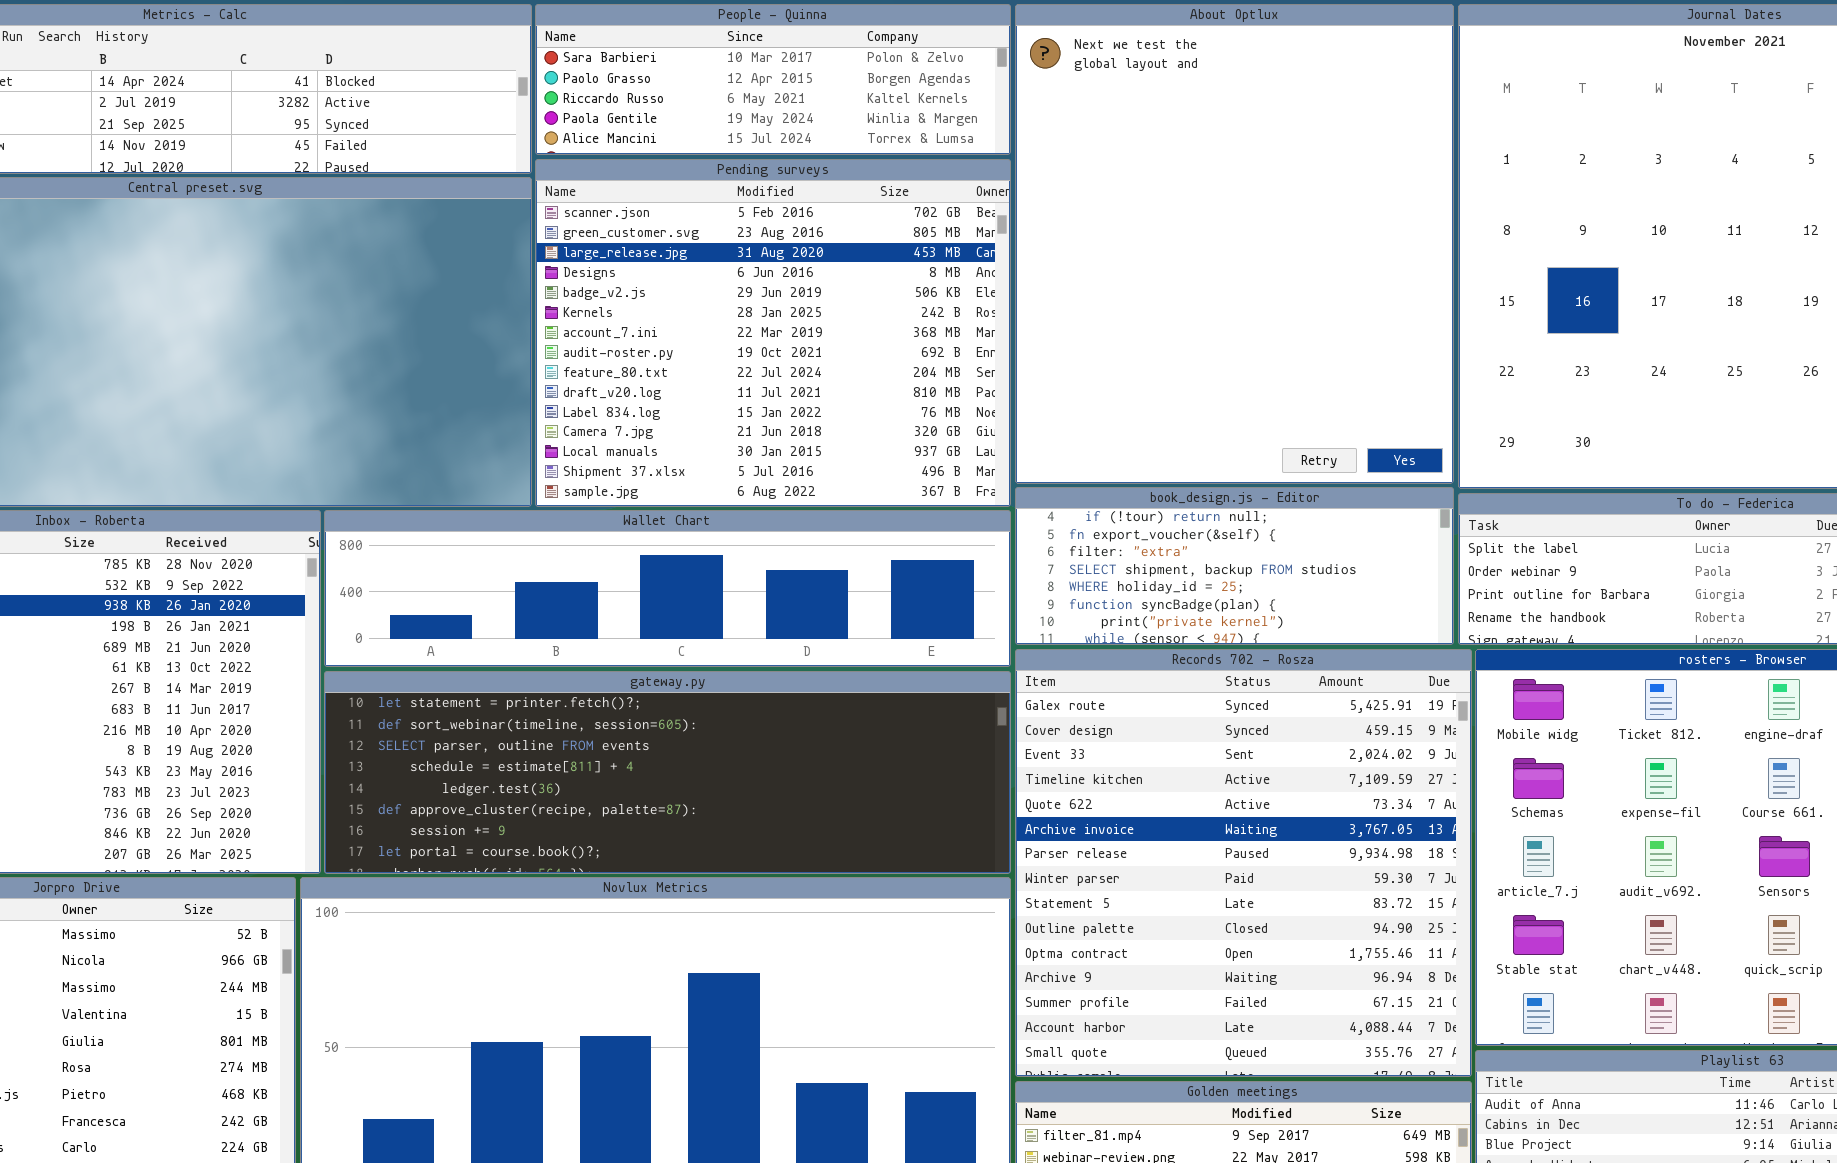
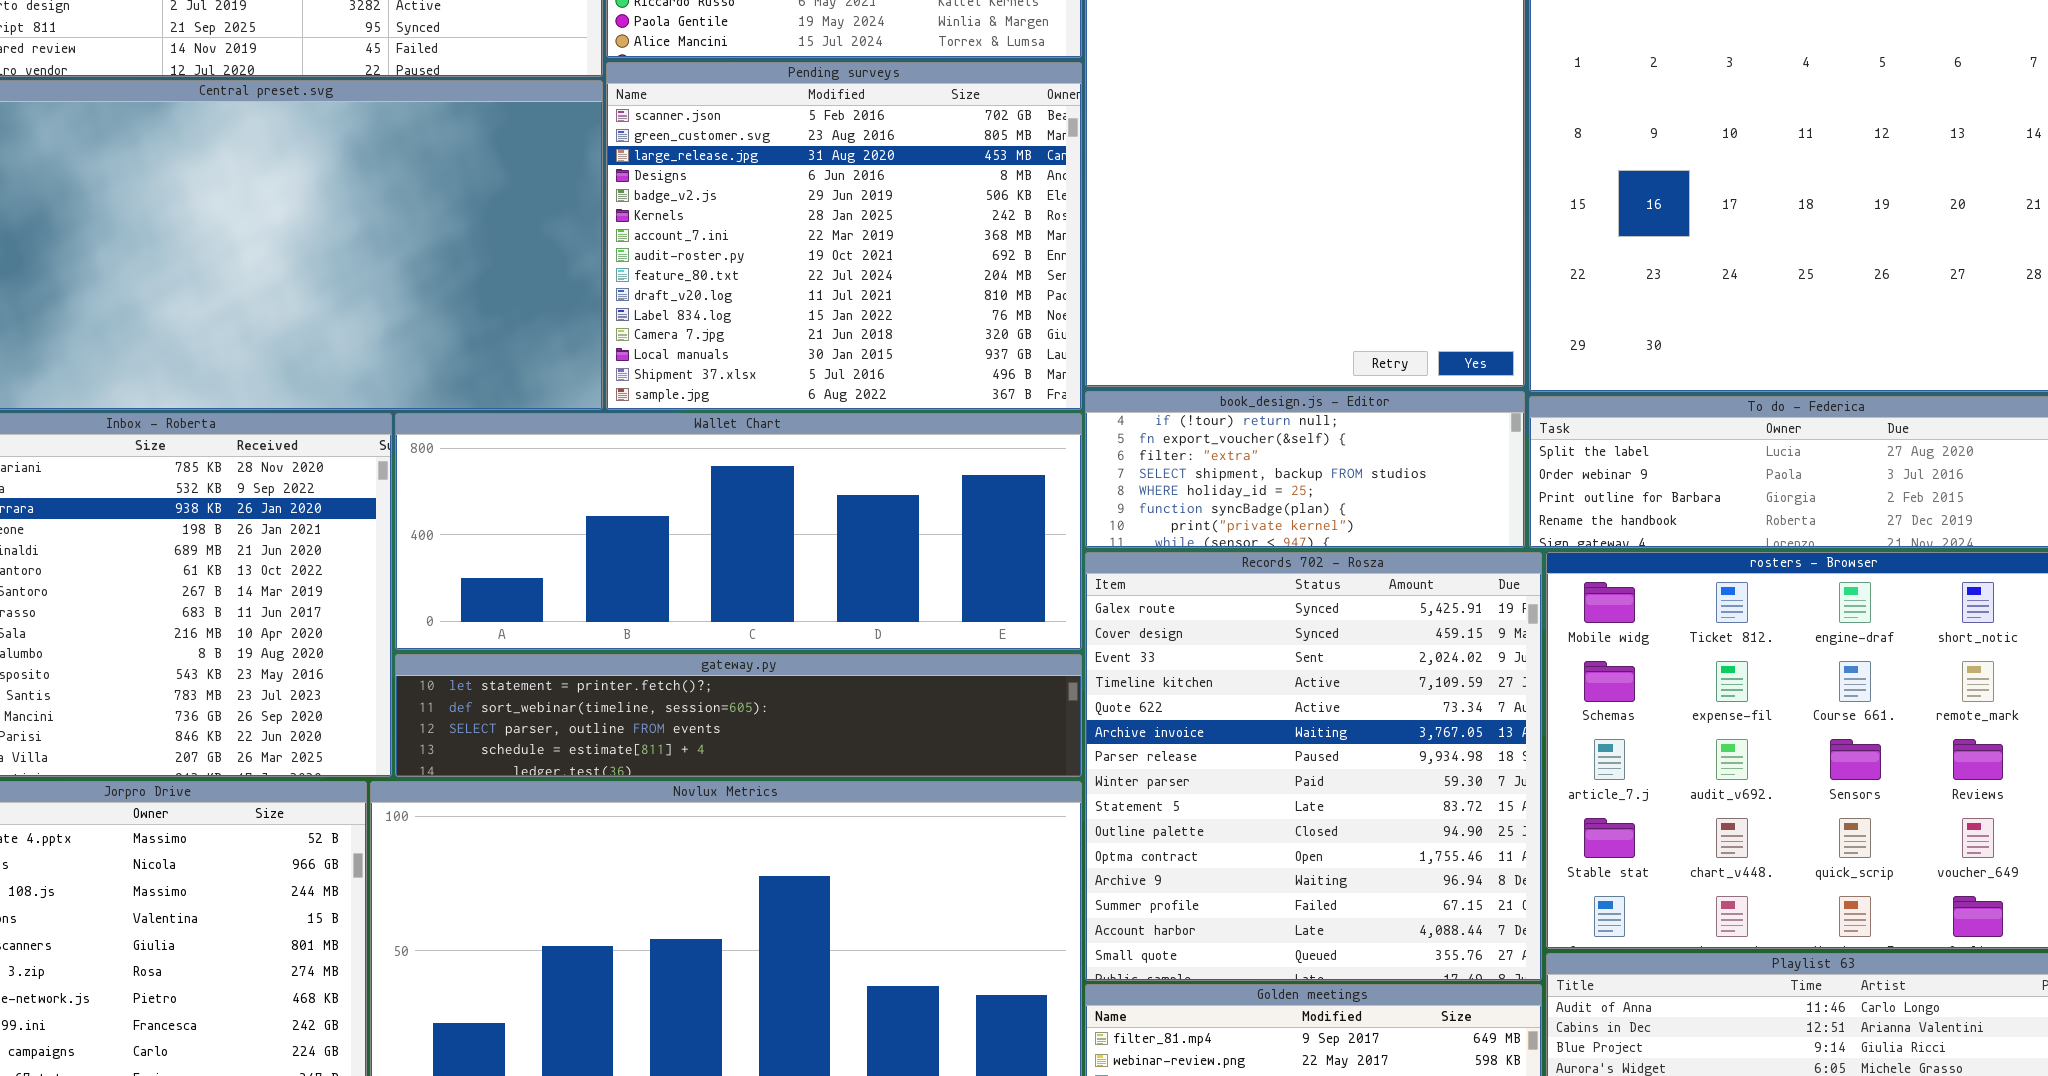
Wallet Chart: [324,510,1011,667] -> [395,413,1082,650], resized
gateway.py: [324,671,1011,874] -> [395,654,1082,777], resized

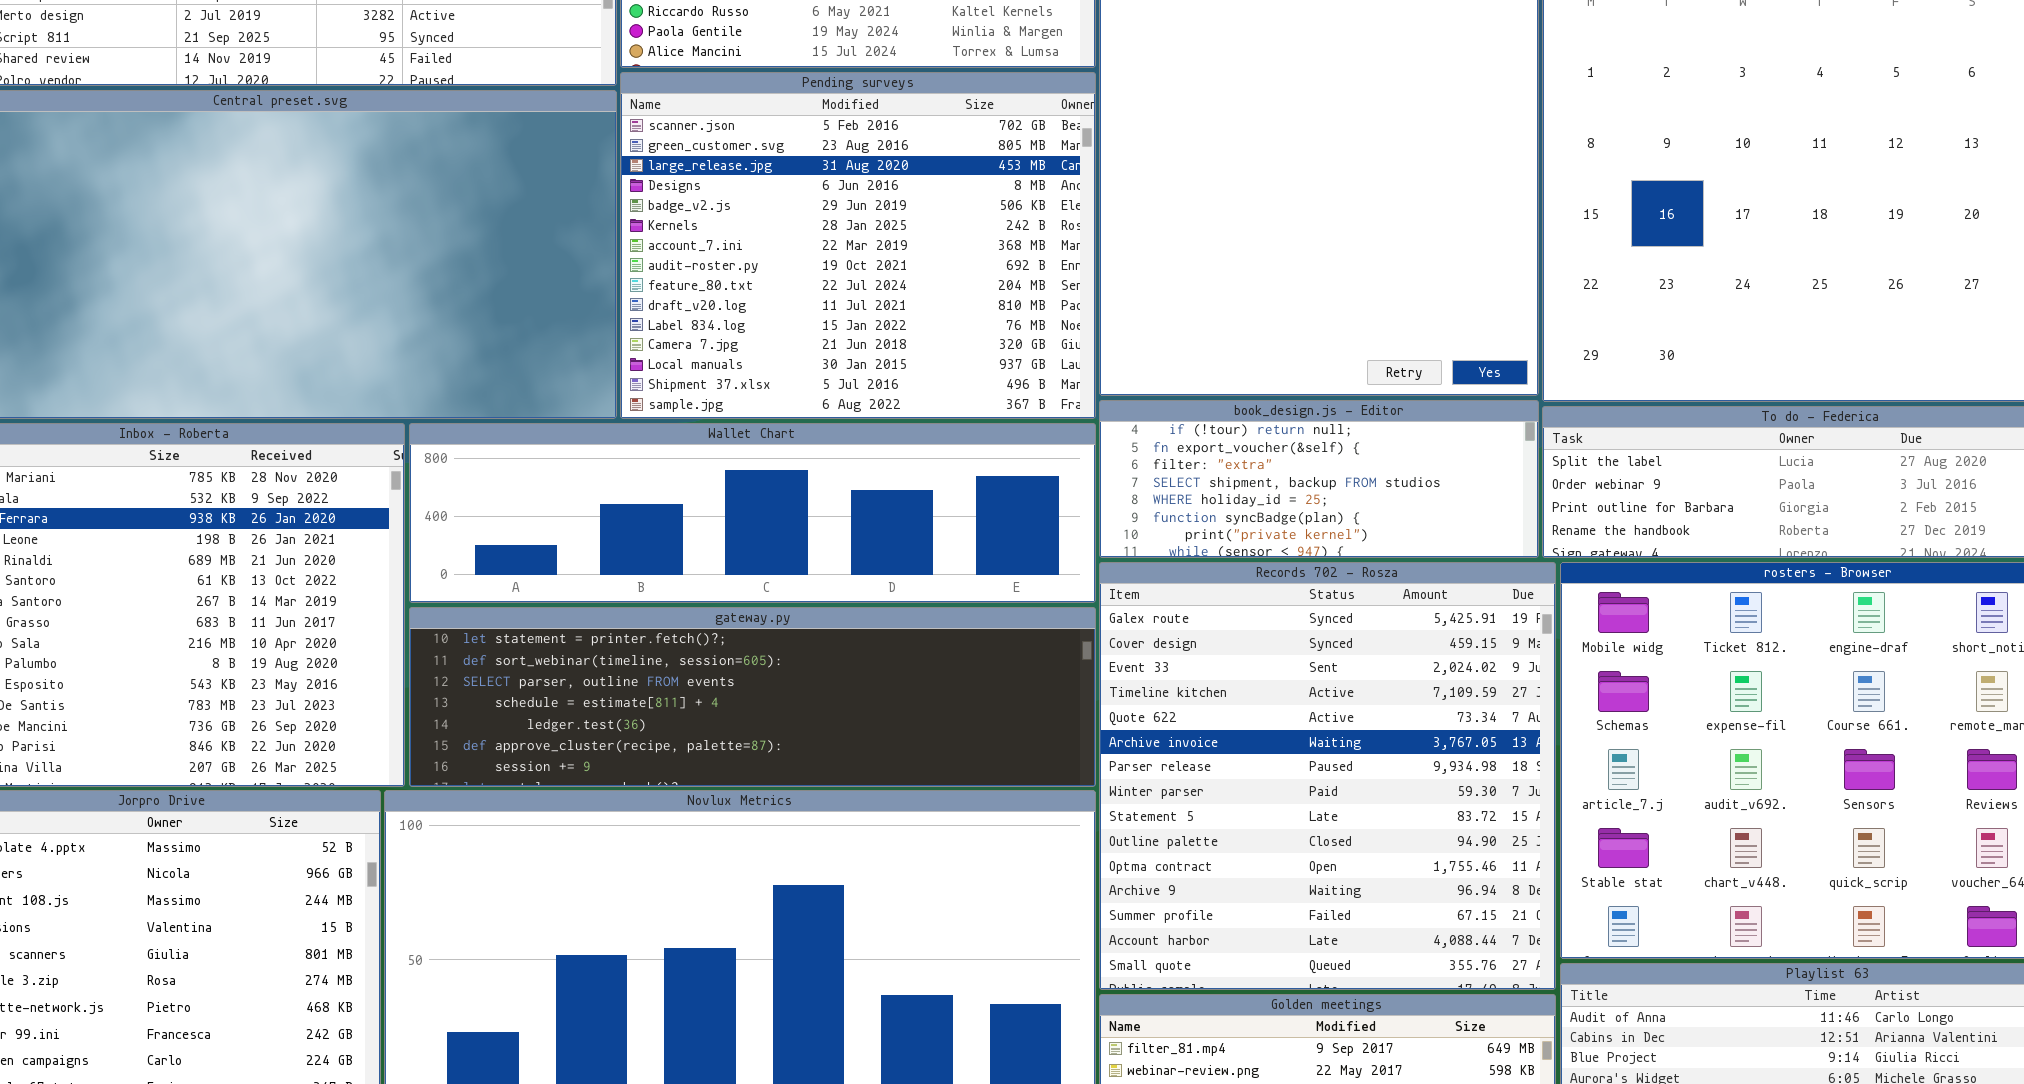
Wallet Chart: [395,413,1082,650] -> [409,423,1096,603], resized
gateway.py: [395,654,1082,777] -> [409,607,1096,787], resized

